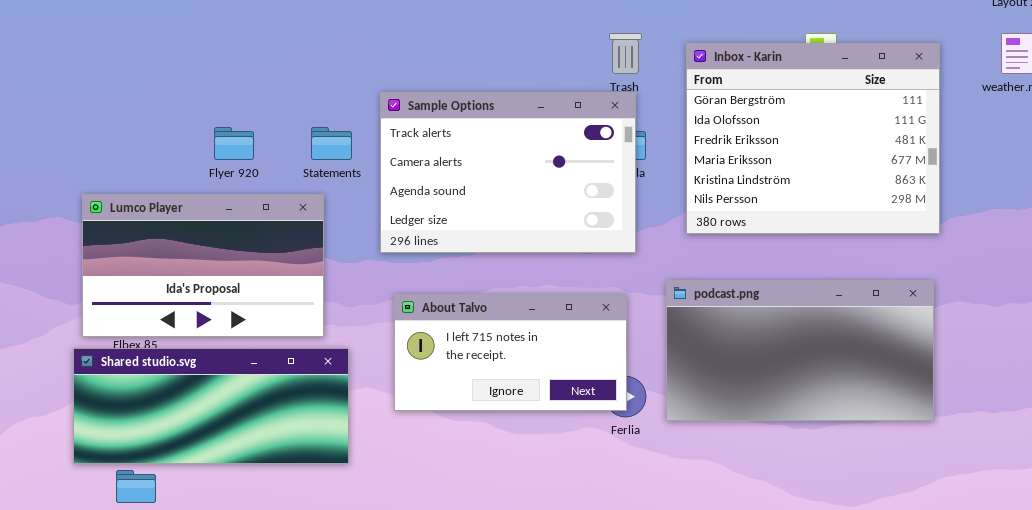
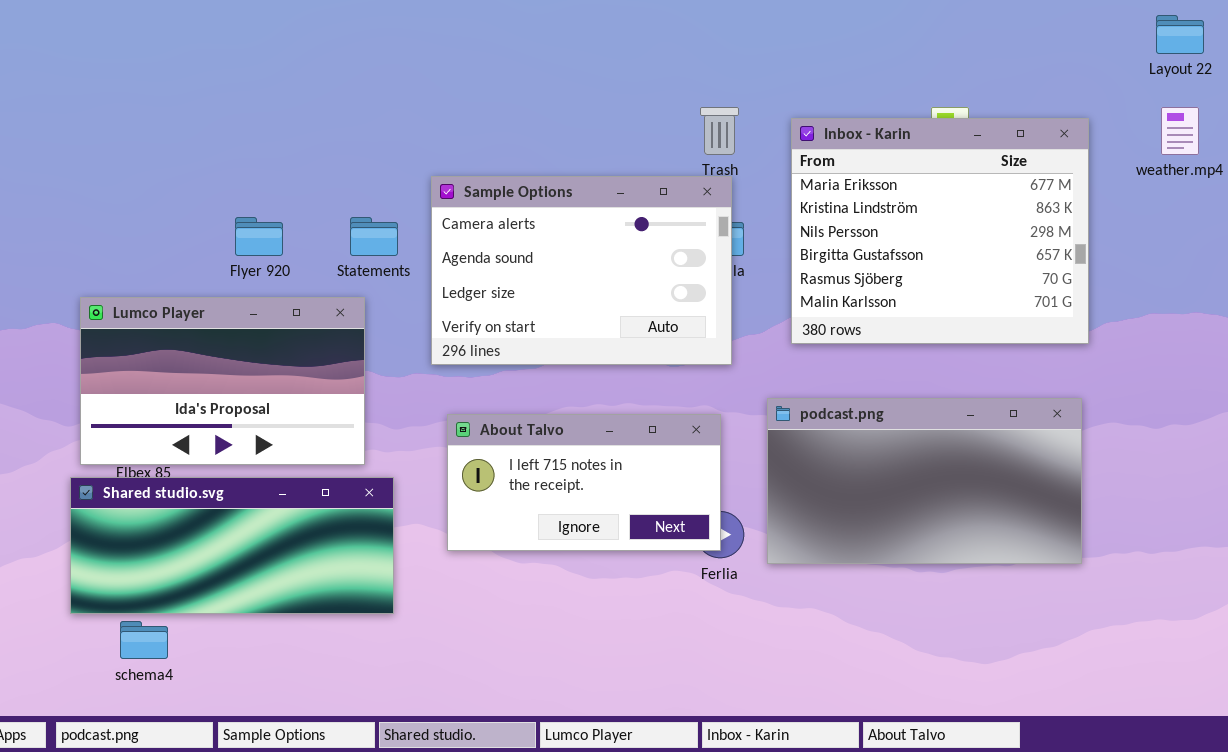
Inbox - Karin: [686,43,940,234] -> [791,118,1089,344], scrolled down 3 rows
Sample Options: [380,92,636,253] -> [431,176,732,365], scrolled down 1 row

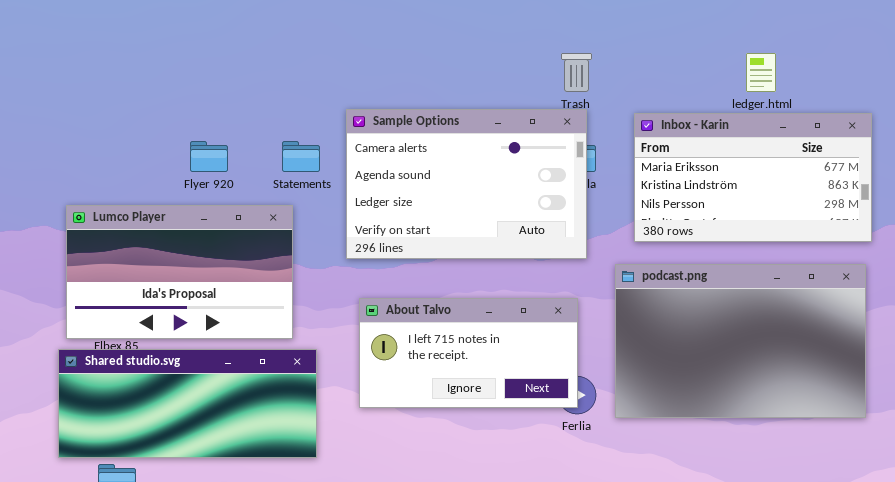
Inbox - Karin: [791,118,1089,344] -> [634,113,872,242], resized
podcast.png: [767,398,1082,564] -> [615,264,866,418], resized

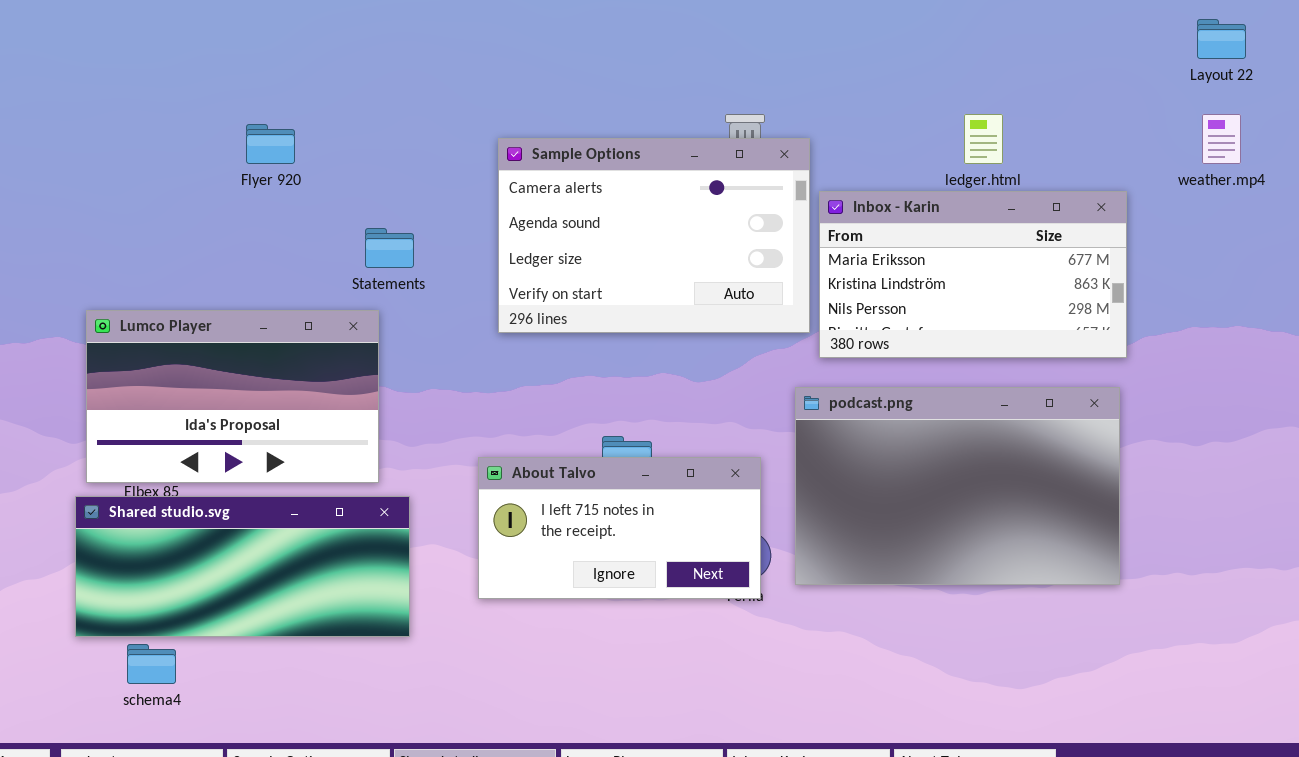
Sample Options: [346,109,587,259] -> [498,138,810,333], moved
Flyer 920: [190,141,228,172] -> [246,124,295,164], moved
About Talvo: [359,298,578,408] -> [478,457,761,599], moved

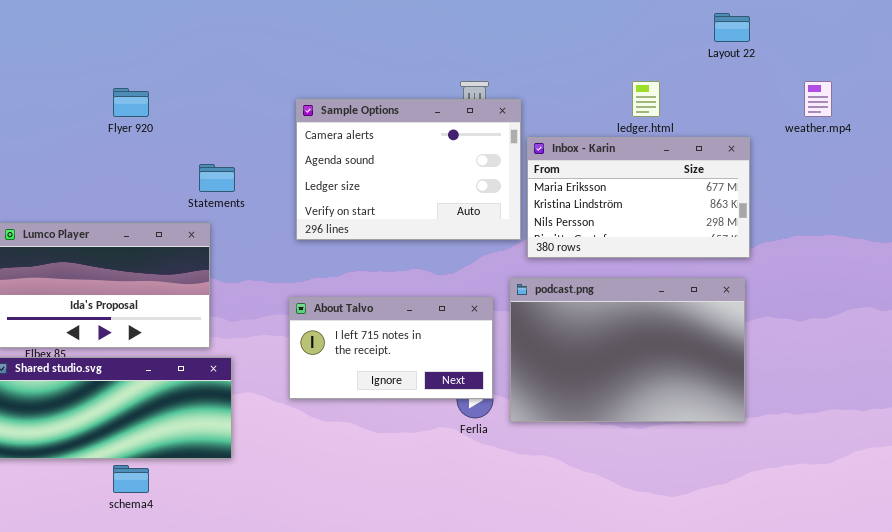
Layout 22: [1197,19,1246,59] -> [714,13,750,42], moved
About Talvo: [478,457,761,599] -> [289,297,493,399], moved
schema4: [127,644,176,684] -> [113,465,149,493], moved

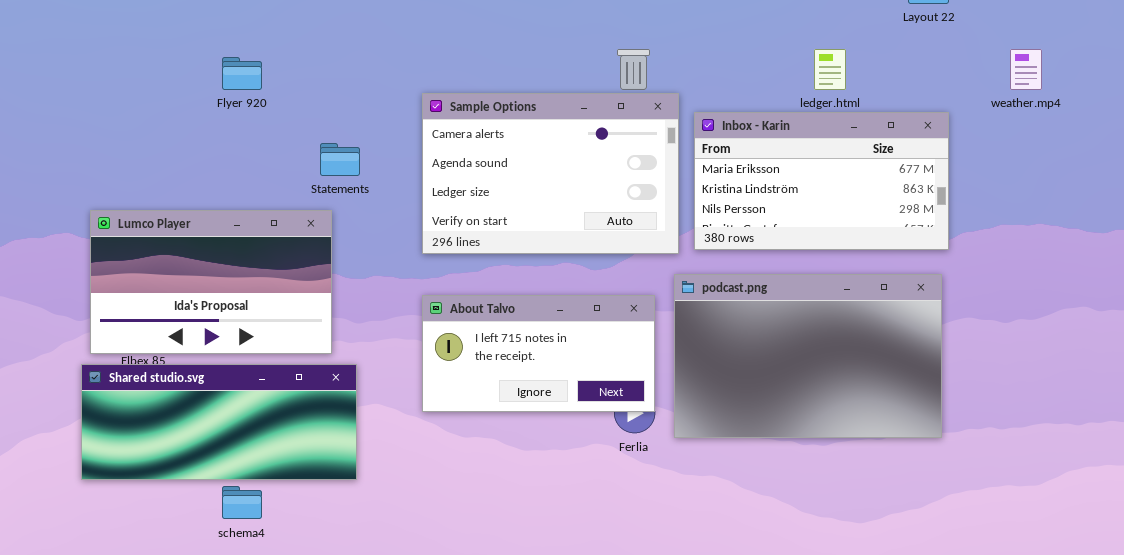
Sample Options: [296,99,521,240] -> [422,93,679,254], moved

